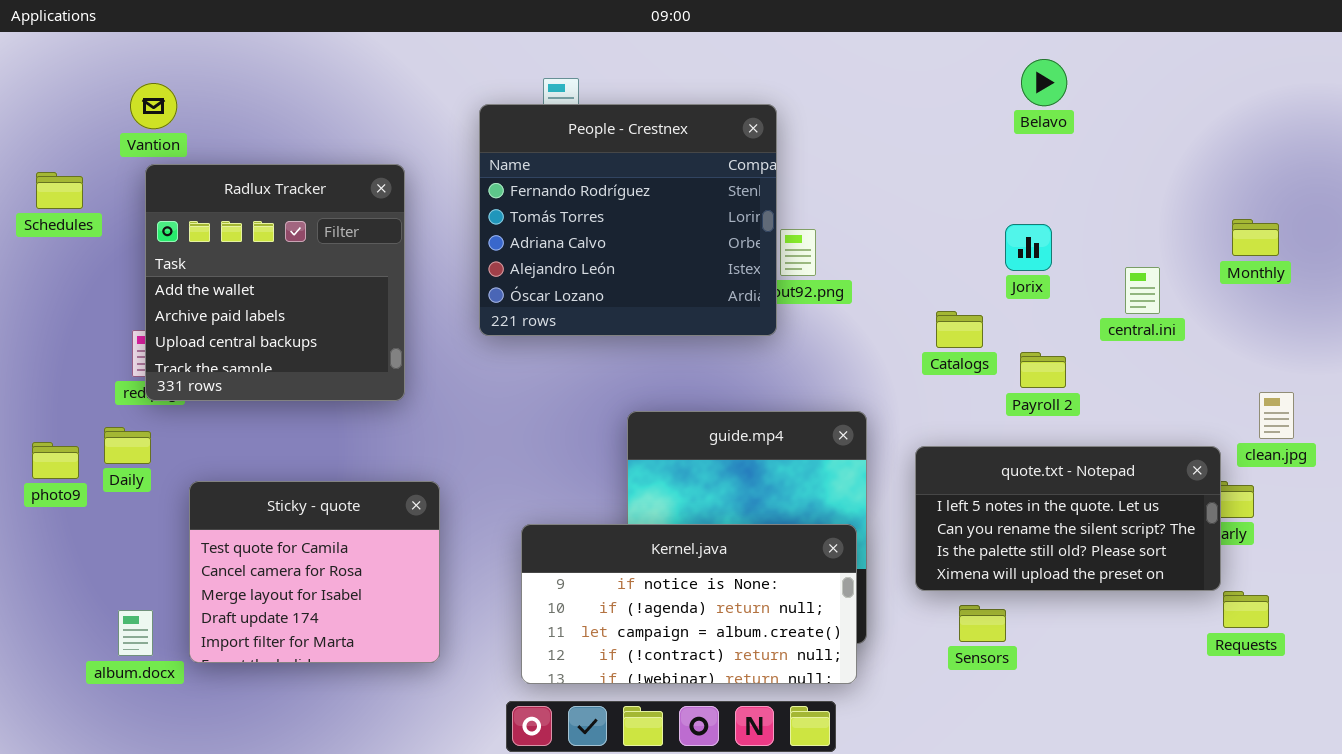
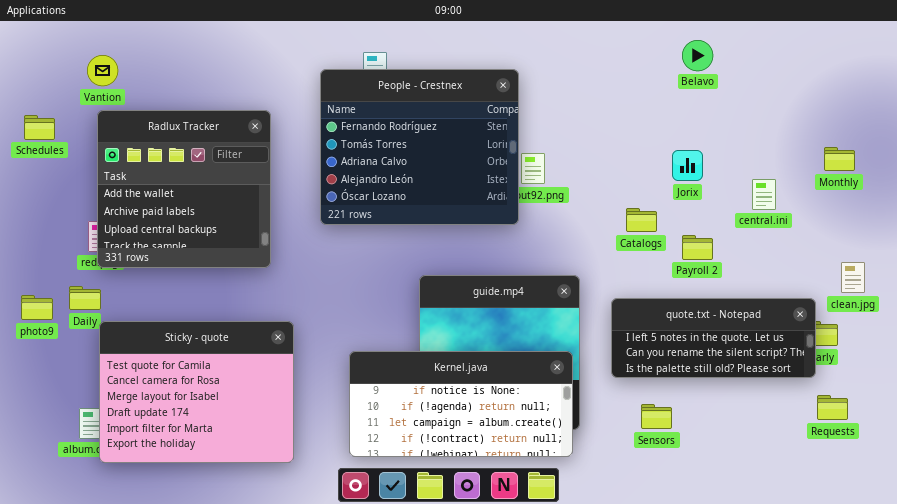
quote.txt - Notepad: [915,446,1221,591] -> [611,298,816,378], resized
Sticky - quote: [189,481,440,663] -> [99,321,294,463], resized

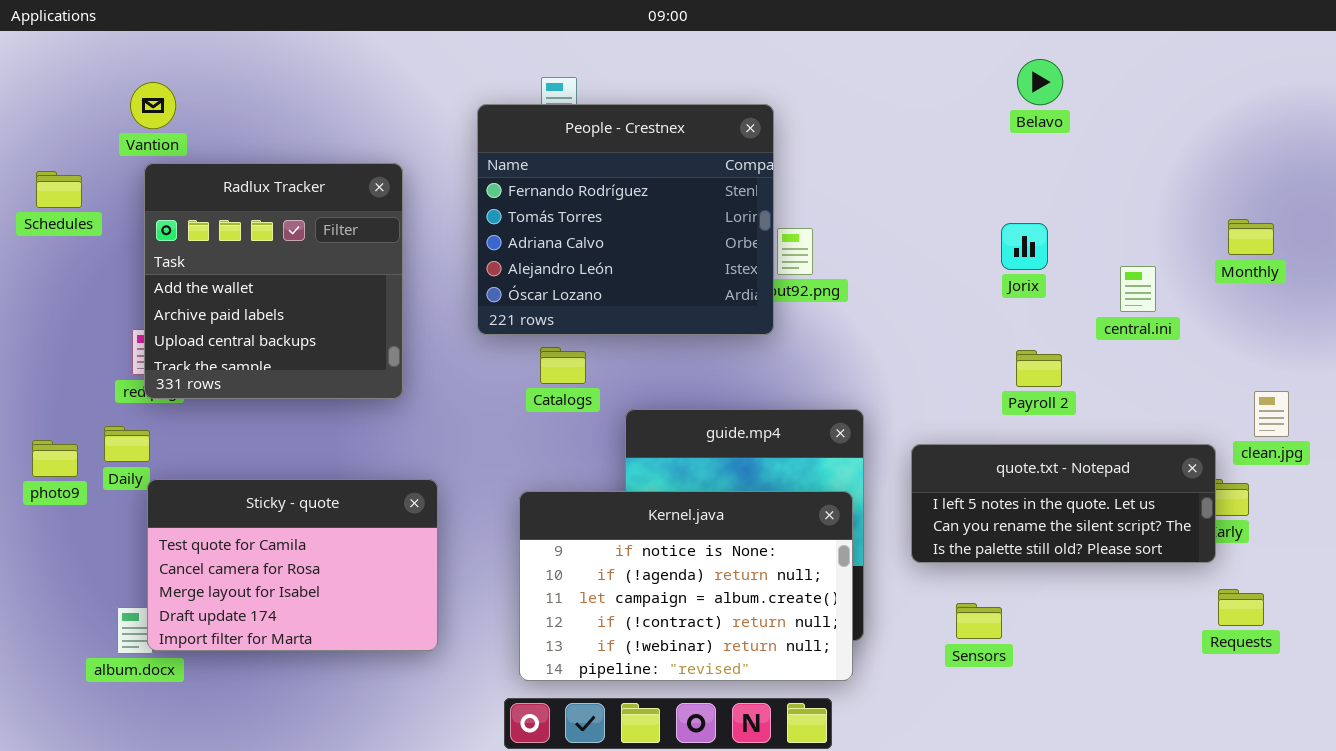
Catalogs: [626,208,657,232] -> [540,347,586,384], moved
Sticky - quote: [99,321,294,463] -> [147,479,438,651], resized
Kernel.java: [349,351,573,457] -> [519,491,853,681], resized

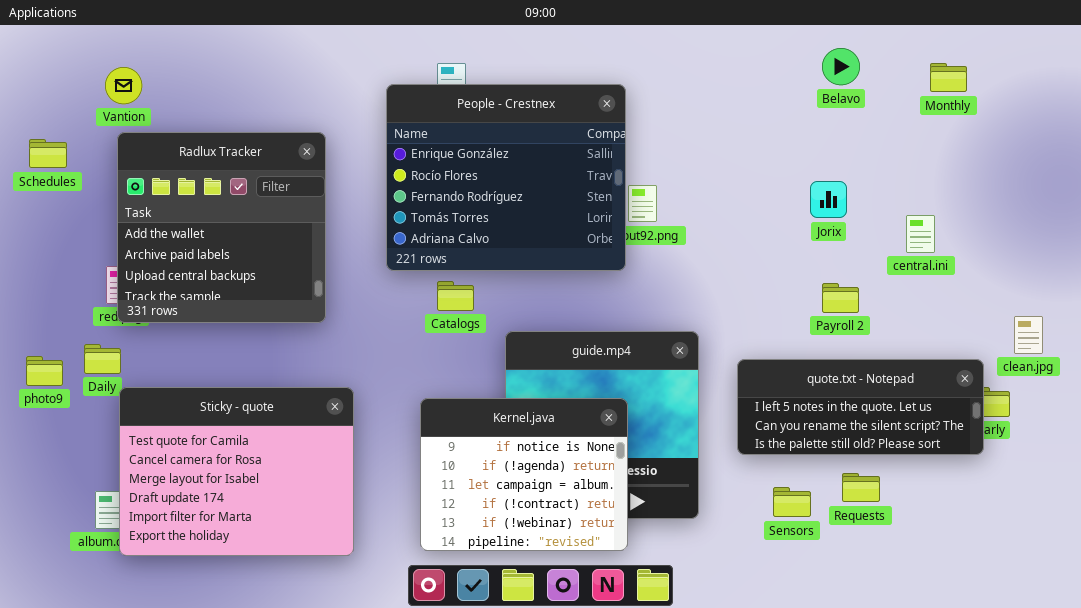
People - Crestnex: [477,104,774,335] -> [386,84,626,271], scrolled up 2 rows
Monthly: [1228,219,1274,255] -> [930,63,967,92], moved
Sticky - quote: [147,479,438,651] -> [119,387,354,556], resized
Kernel.java: [519,491,853,681] -> [420,398,628,551], resized
Requests: [1218,589,1264,626] -> [842,473,880,502], moved

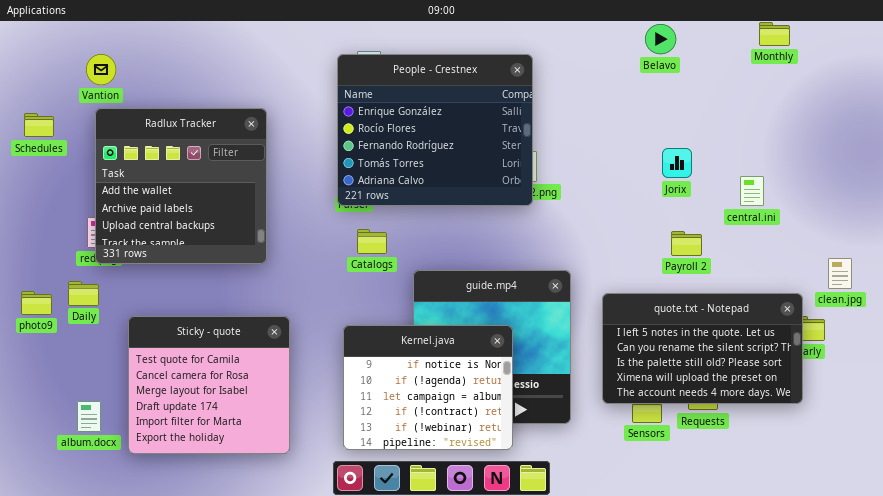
Belavo: [822,48,860,85] -> [645,24,676,54], moved
Monthly: [930,63,967,92] -> [759,22,790,46], moved
People - Crestnex: [386,84,626,271] -> [337,54,533,206], moved
quote.txt - Notepad: [737,359,984,455] -> [602,293,803,404], resized
Sticky - quote: [119,387,354,556] -> [128,316,290,454], resized

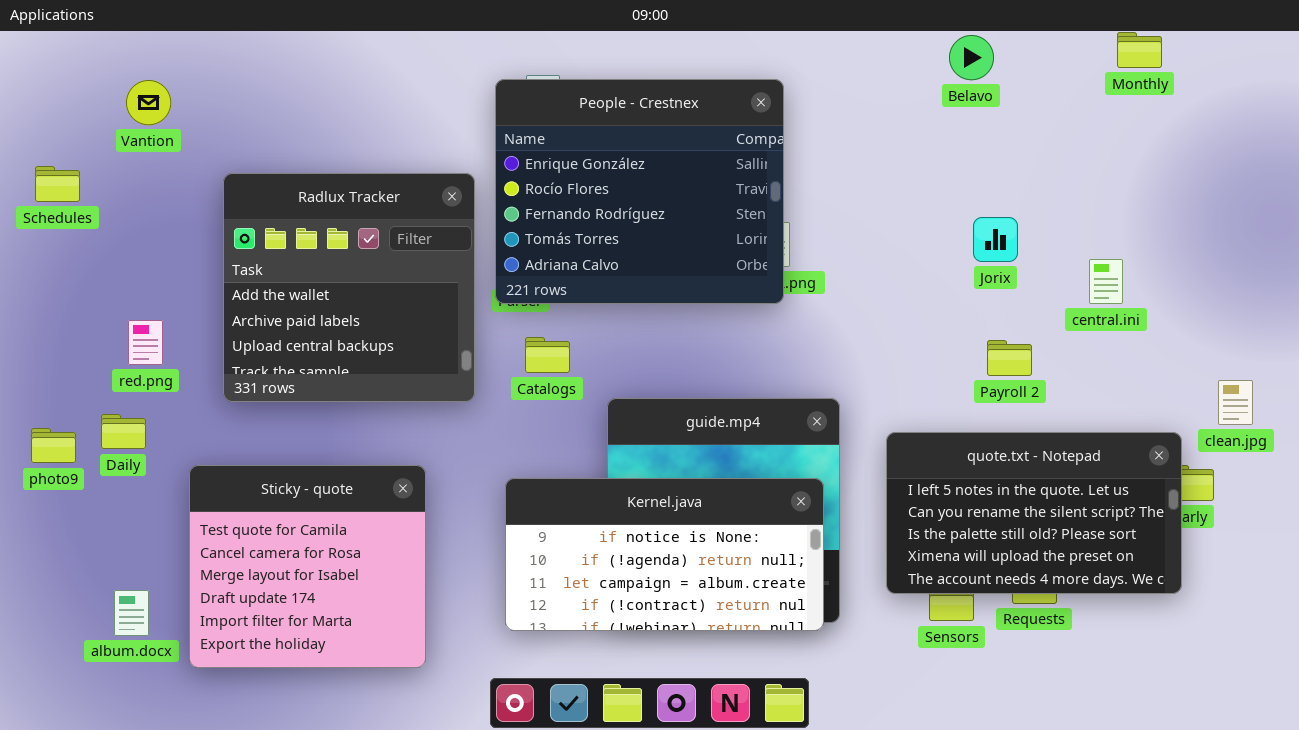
Radlux Tracker: [95,108,267,264] -> [223,173,475,402], moved
Kernel.java: [343,325,513,450] -> [505,478,824,631], resized

